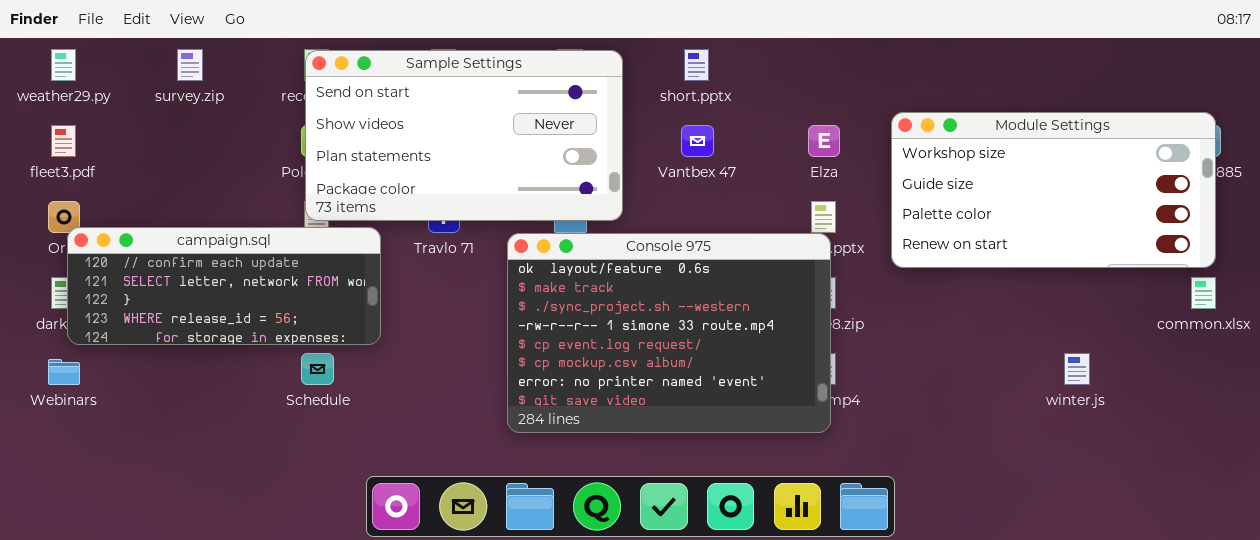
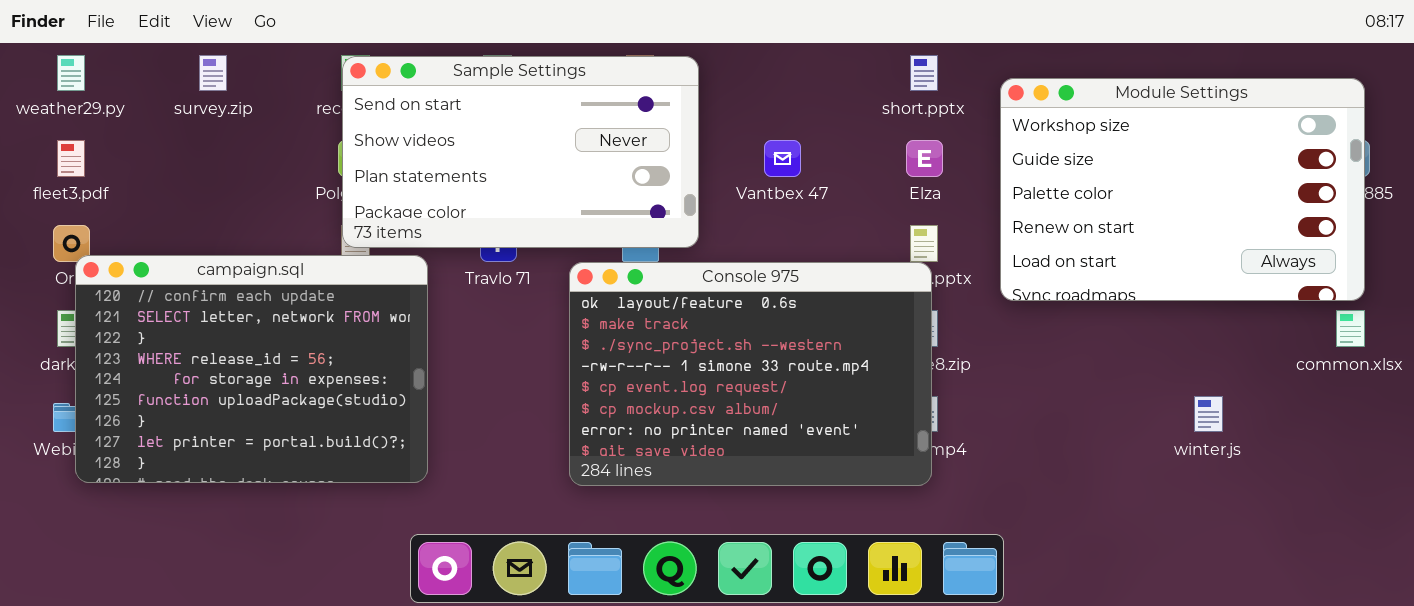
short.pptx: [684,49,709,81] -> [910,55,938,91], moved
Module Settings: [891,112,1216,268] -> [1000,78,1365,301], resized
campaign.sql: [67,227,381,345] -> [75,255,428,483], resized

